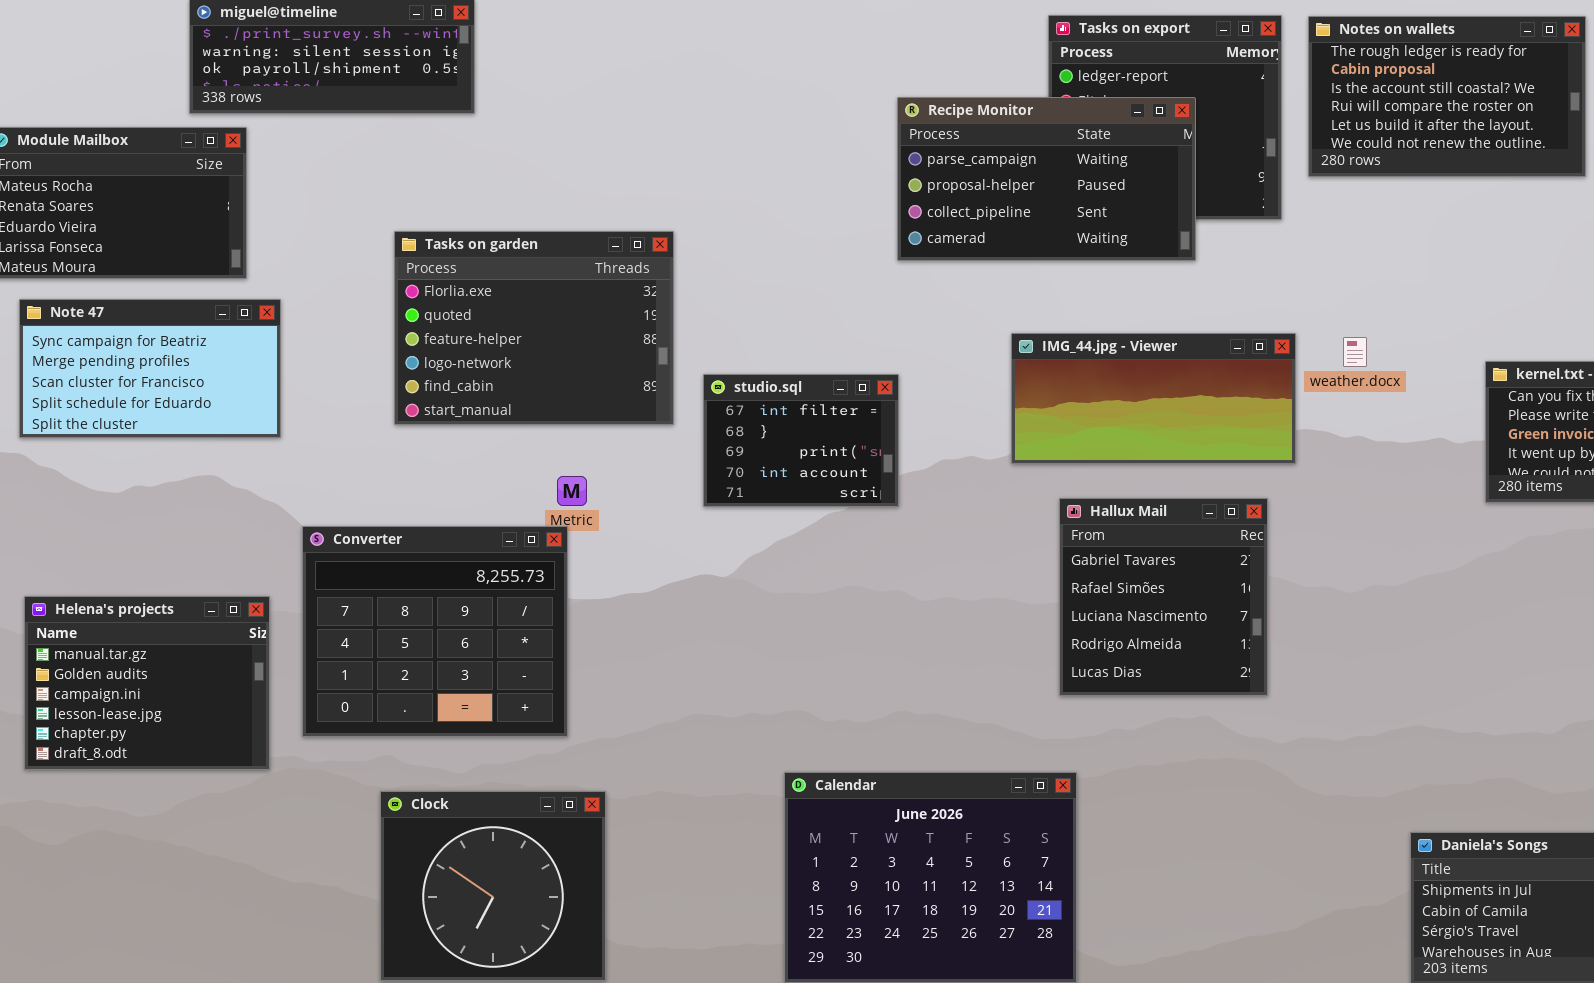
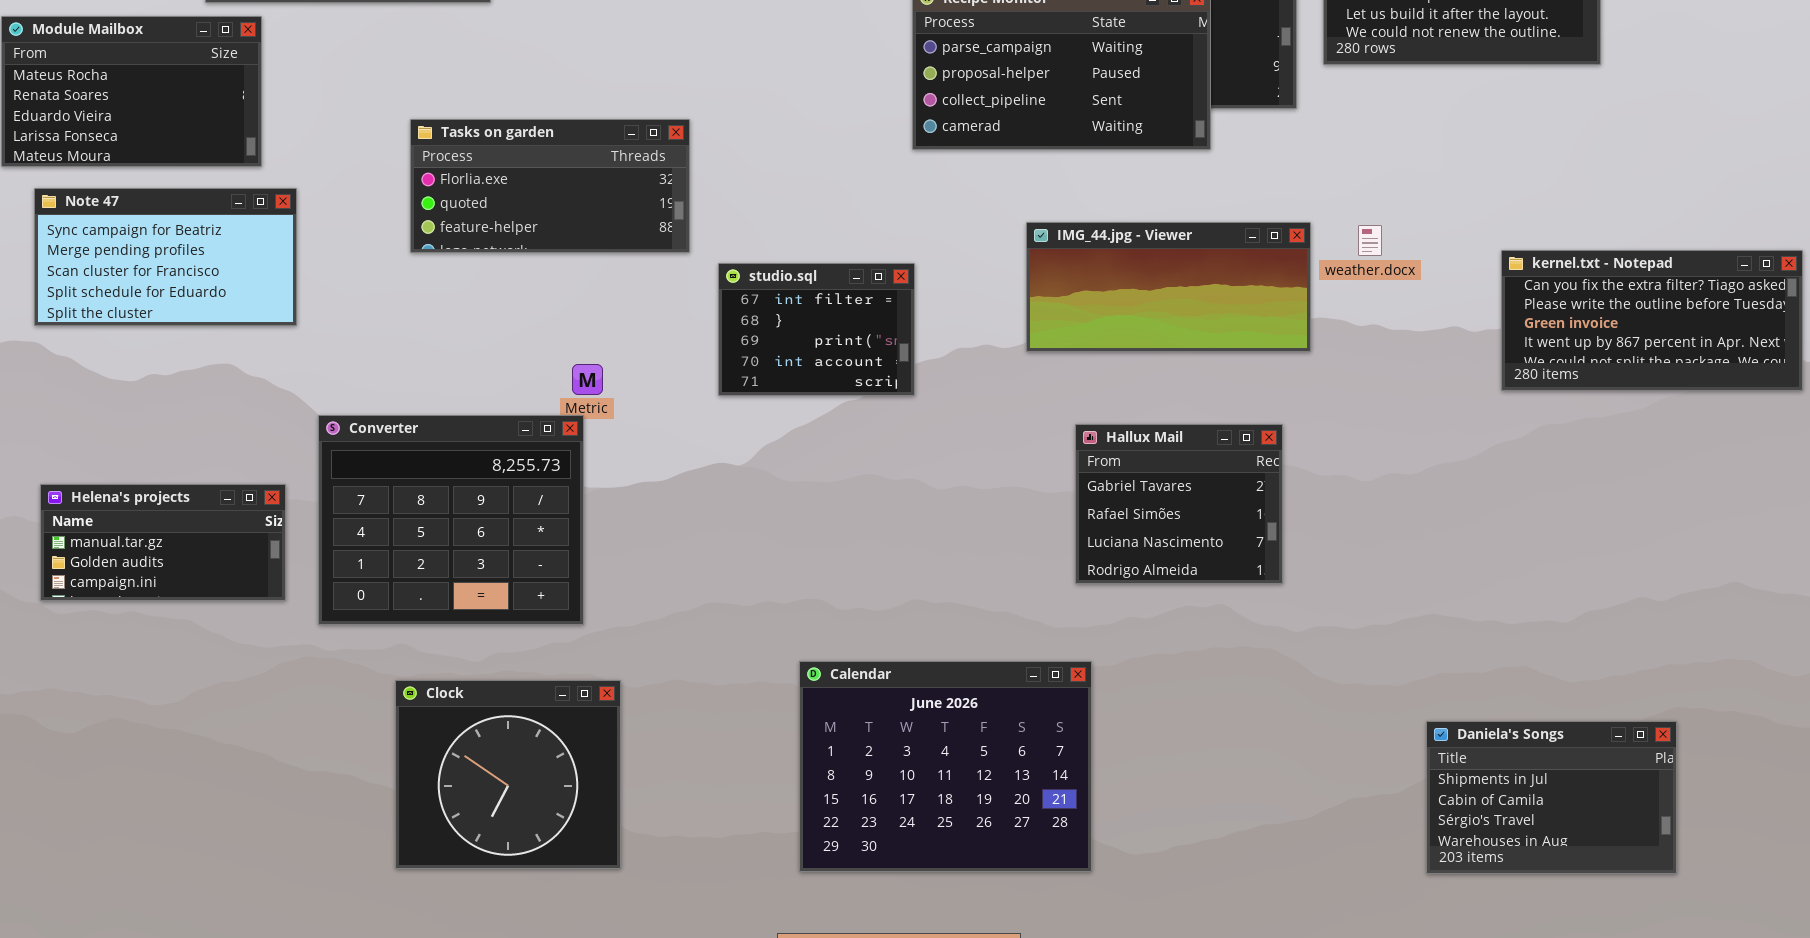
Tasks on garden: [394,231,674,425] -> [410,119,690,253], resized
Hallux Mail: [1059,498,1268,696] -> [1075,424,1283,584], resized
Helena's projects: [24,596,270,770] -> [40,484,286,601], resized

